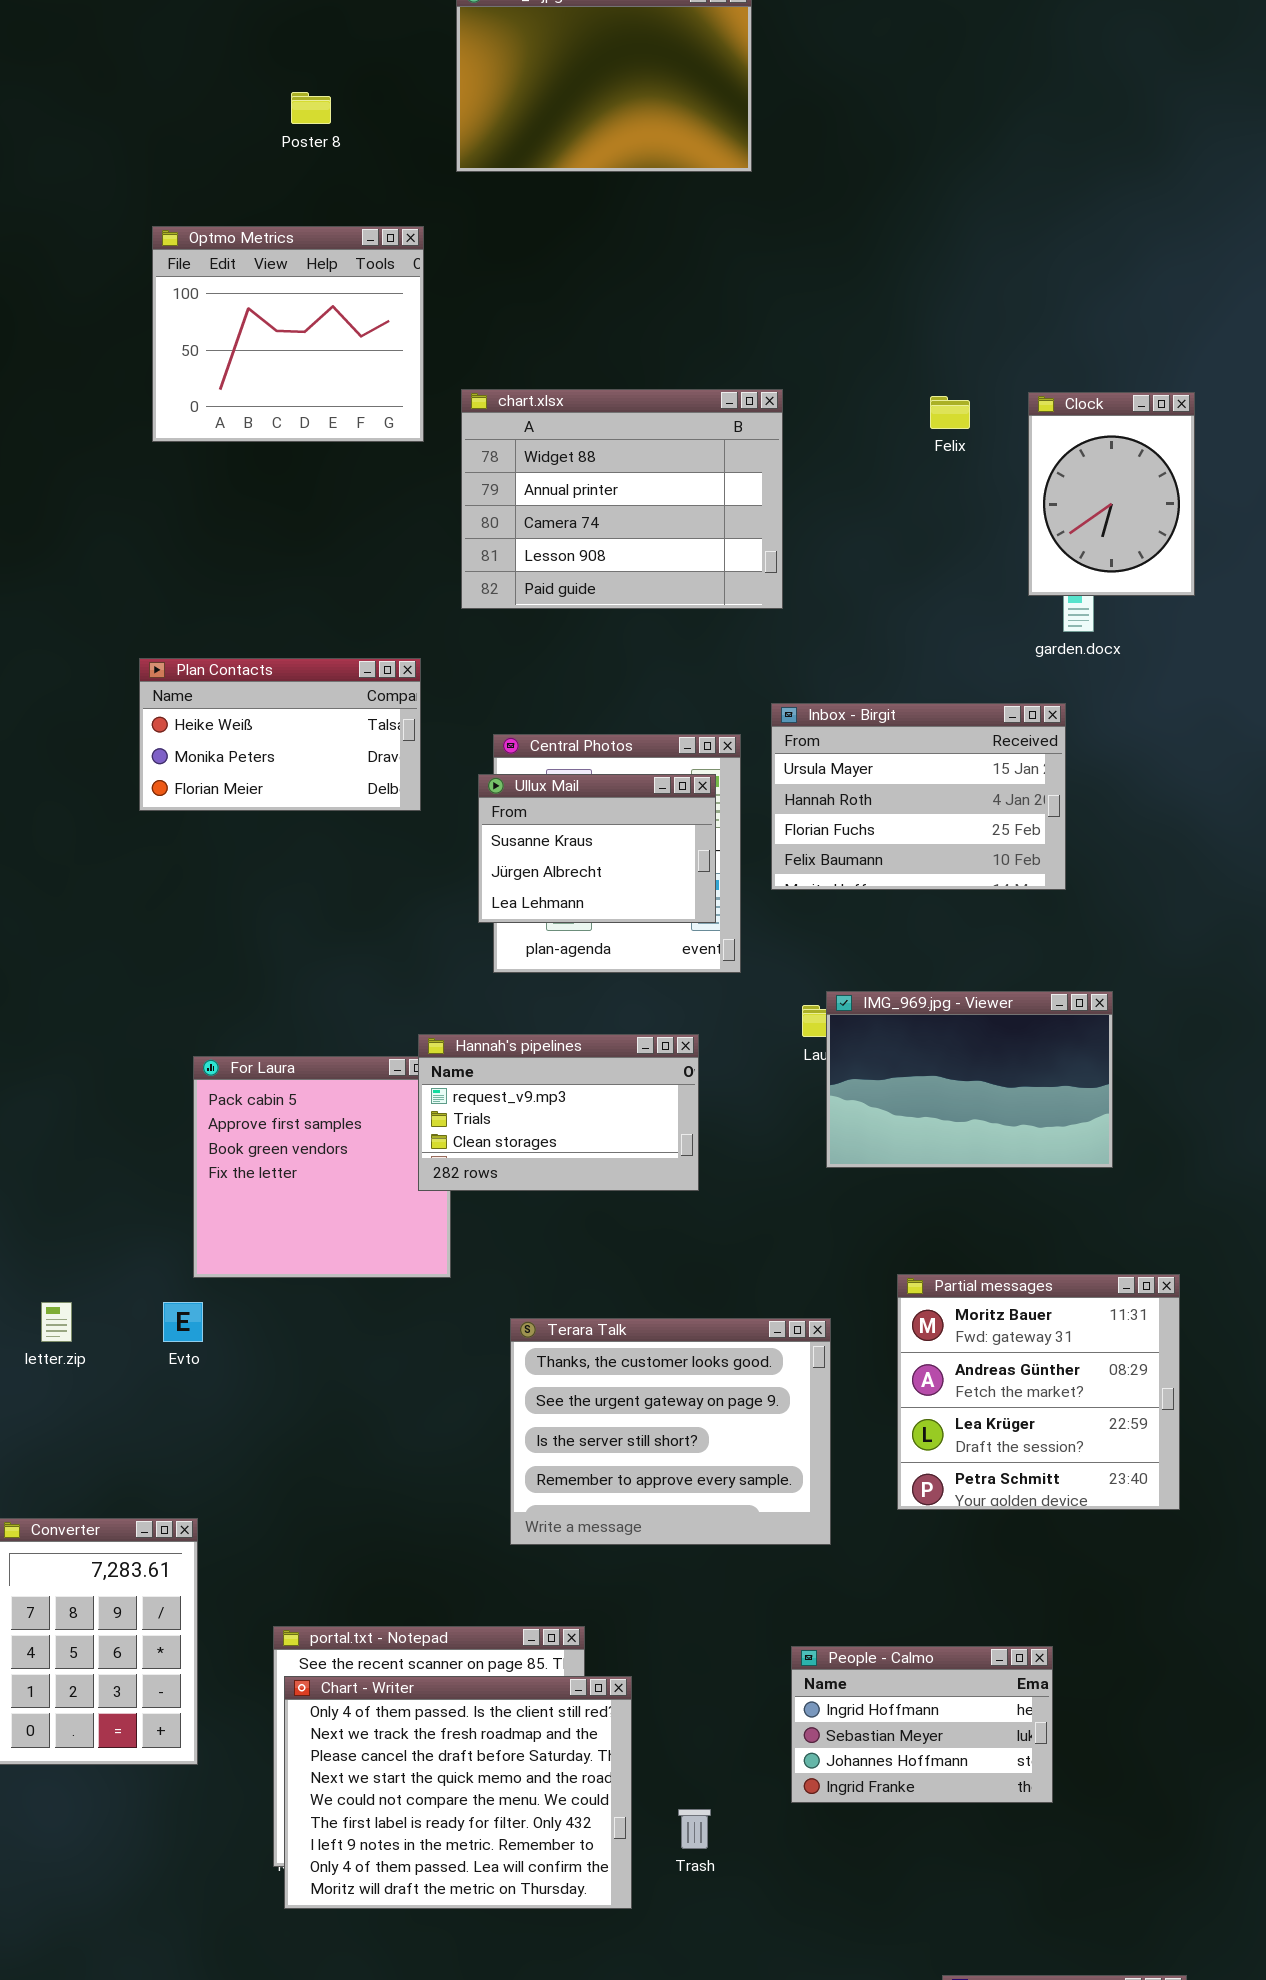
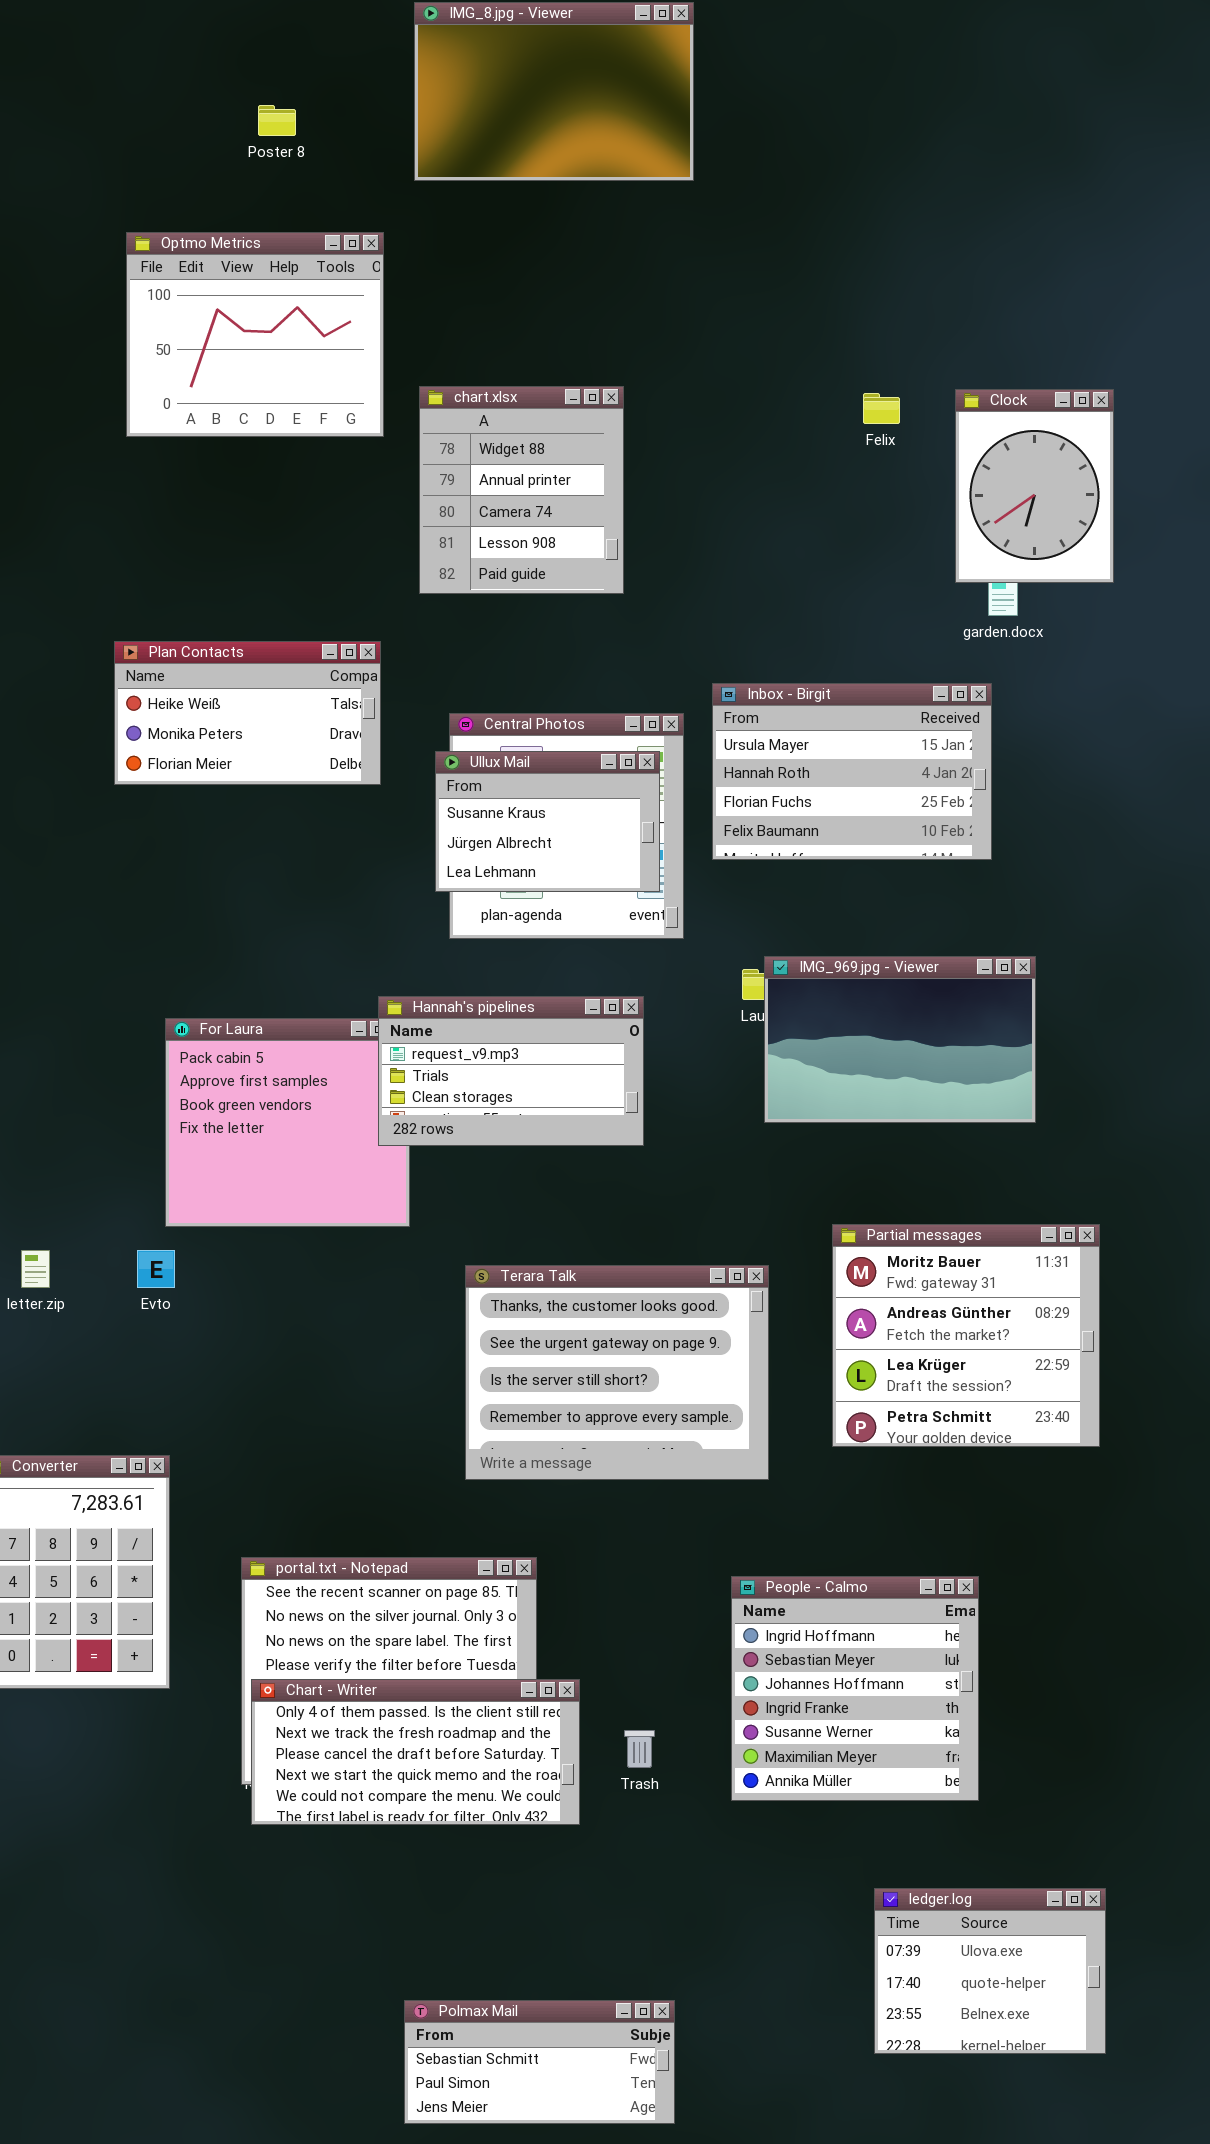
chart.xlsx: [461,389,783,609] -> [419,386,624,594], resized
People - Calmo: [791,1646,1053,1803] -> [731,1576,979,1801], resized
Chart - Writer: [284,1676,632,1909] -> [251,1679,580,1825], resized

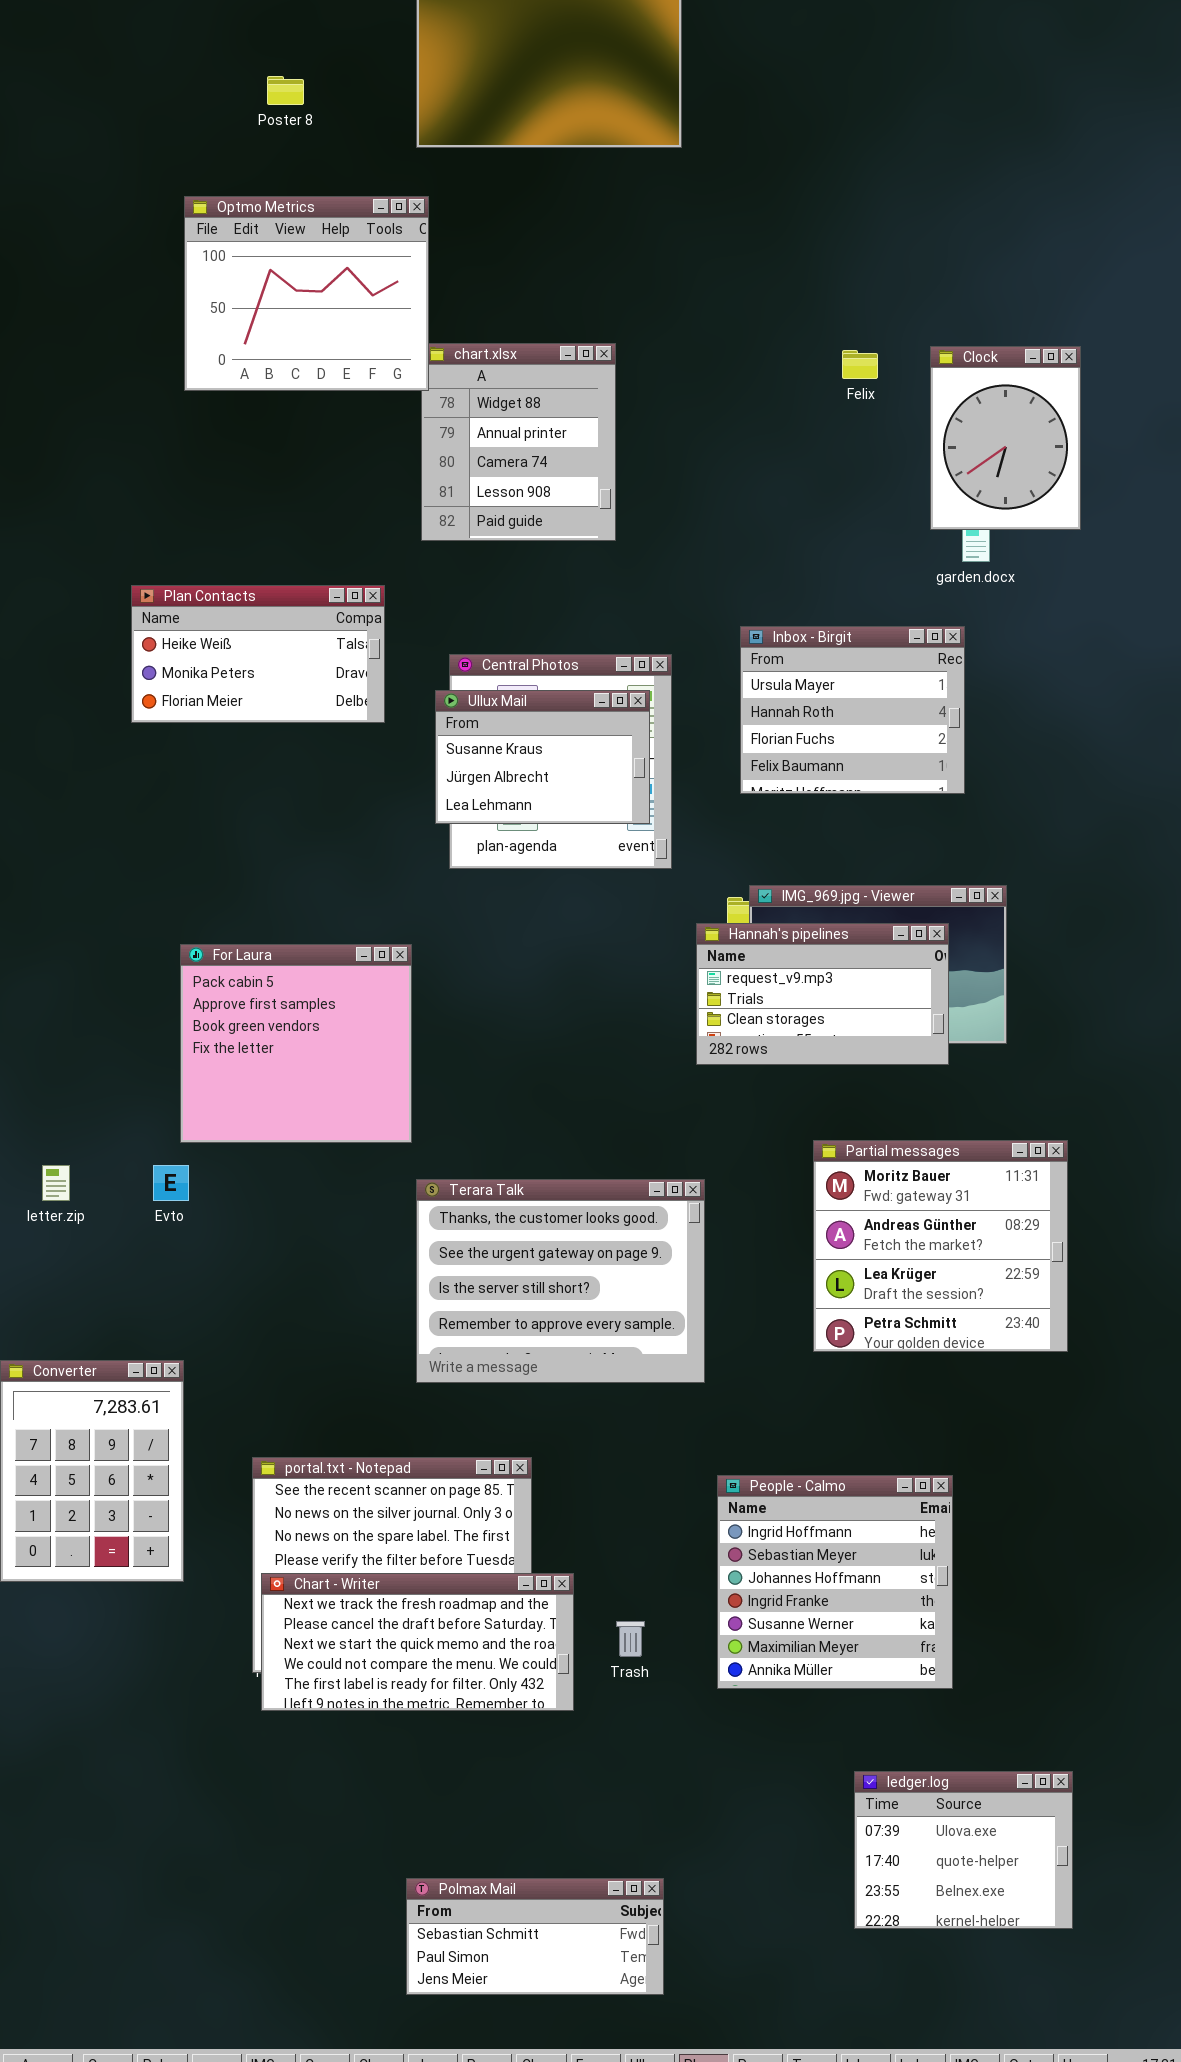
Optmo Metrics: [126,232,384,437] -> [184,196,429,391], moved
Inbox - Birgit: [712,683,992,860] -> [740,626,965,794], resized
Hannah's pipelines: [378,996,644,1146] -> [696,923,949,1065], moved
Terara Talk: [465,1265,769,1480] -> [416,1179,705,1383], moved
Chart - Writer: [251,1679,580,1825] -> [261,1573,574,1711], scrolled down 1 row

